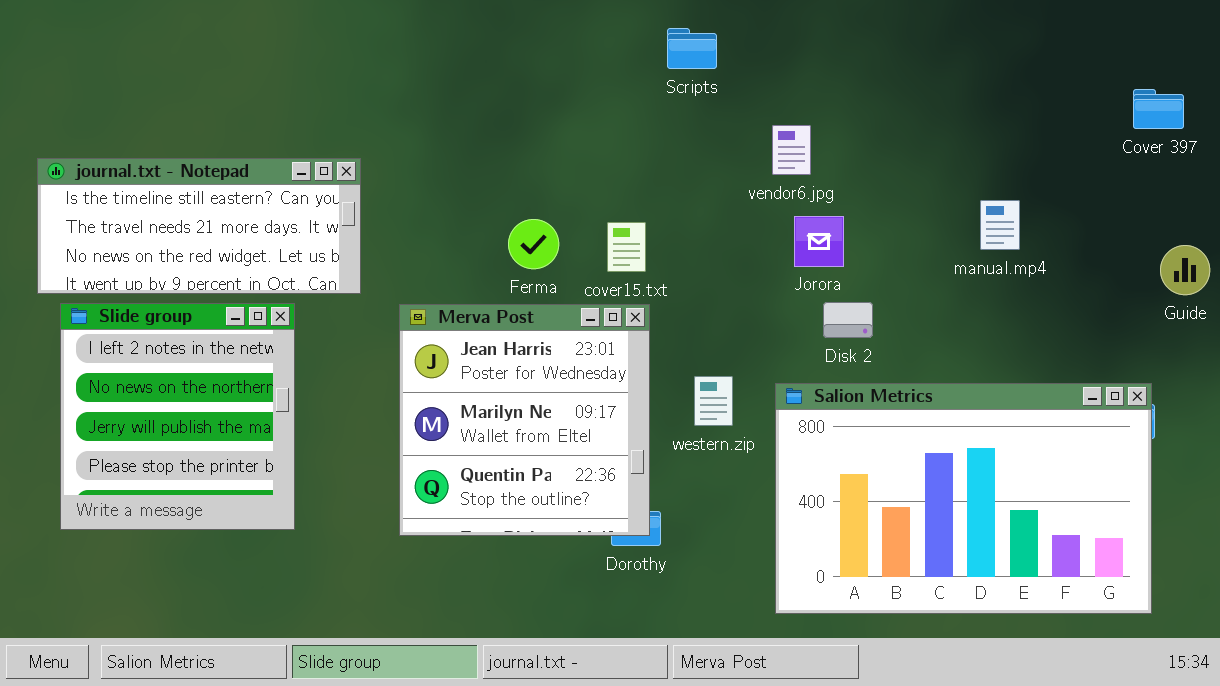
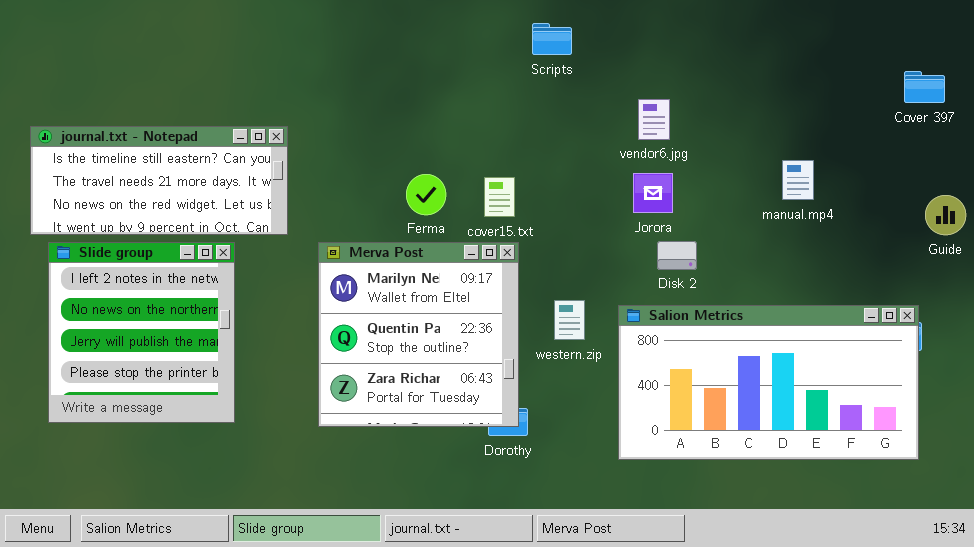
vendor6.jpg: [772,125,811,175] -> [638,99,670,140], moved
Merva Post: [399,304,650,536] -> [318,242,519,427], scrolled down 1 row
Salion Metrics: [775,383,1152,614] -> [618,305,919,460], resized

